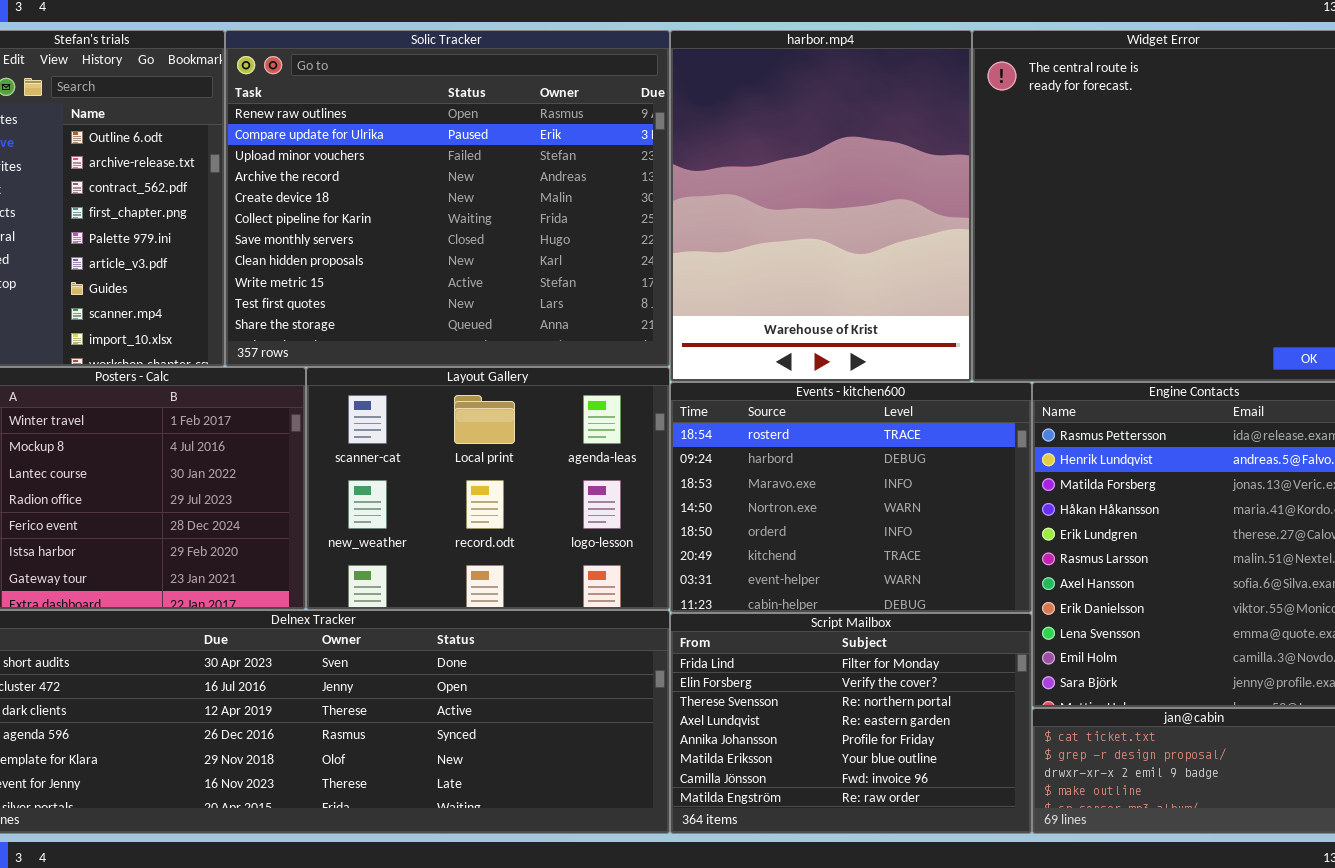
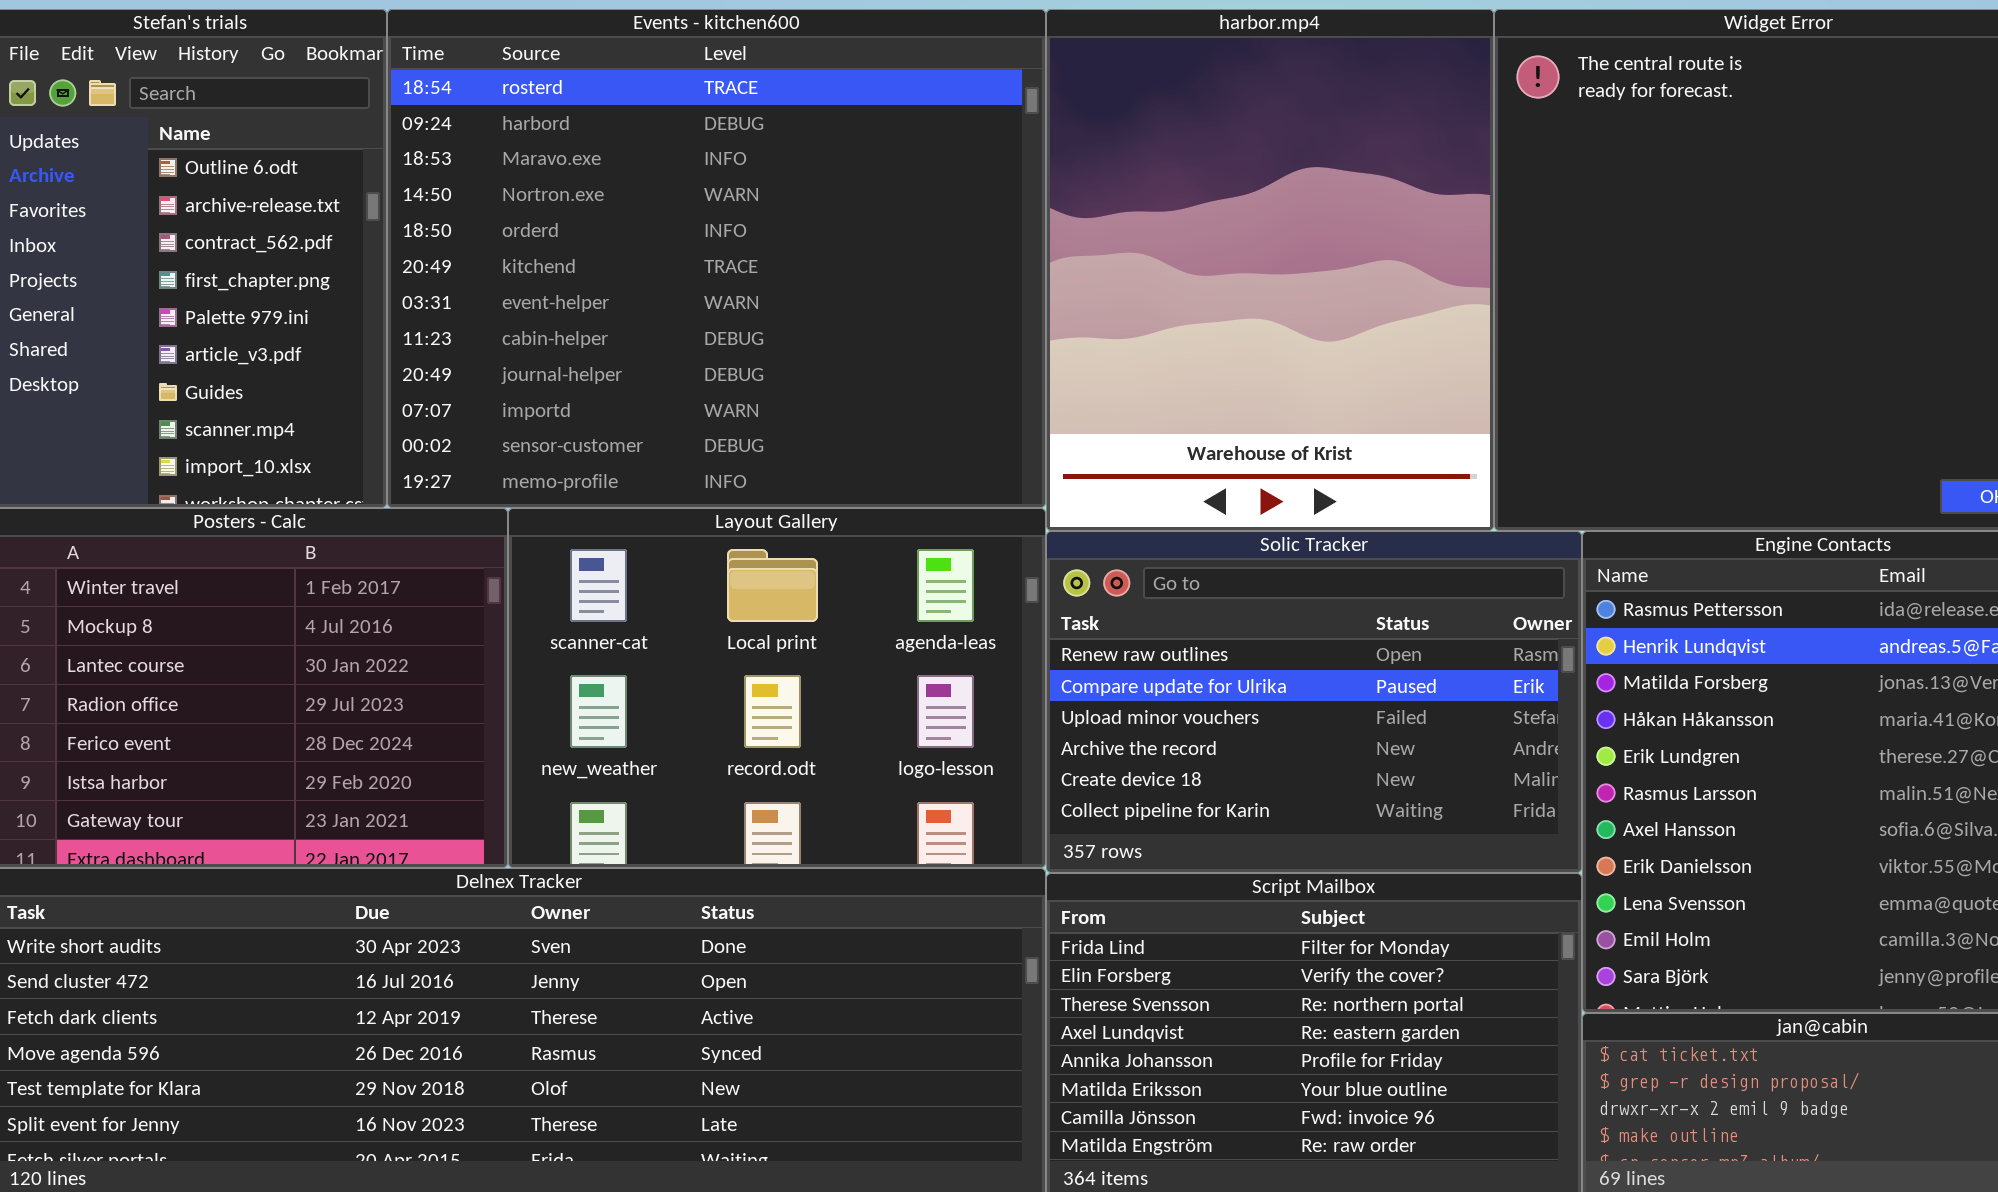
Solic Tracker: [225,30,670,367] -> [1046,531,1582,873], moved, resized
Events - kitchen600: [670,382,1032,613] -> [387,9,1046,508], moved, resized

